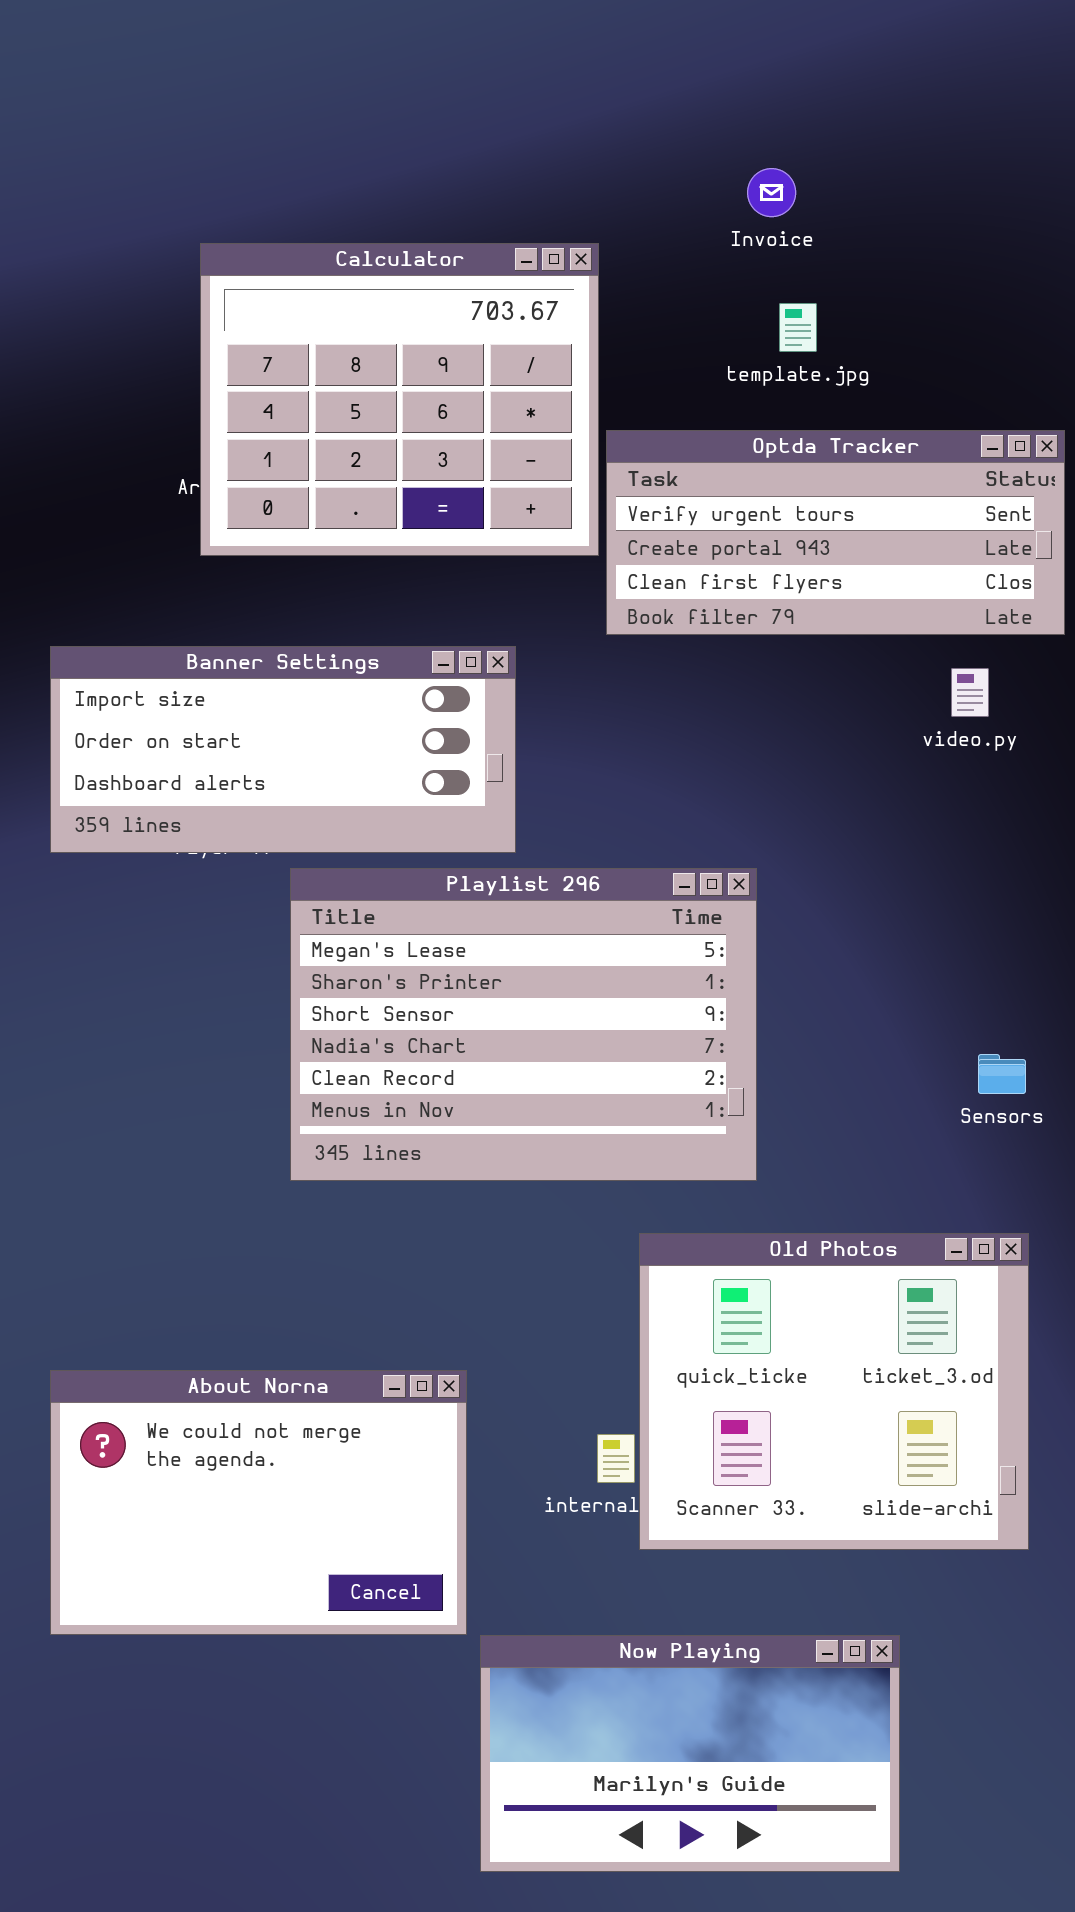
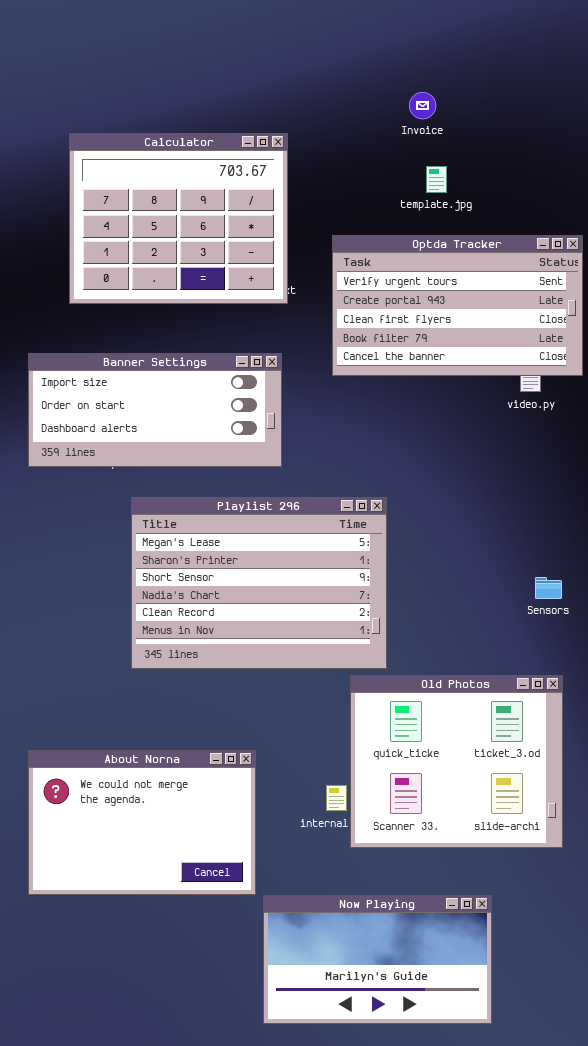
Calculator: [200,243,599,556] -> [69,133,288,304], moved
Optda Tracker: [606,430,1065,635] -> [332,235,583,376], resized
Playlist 296: [290,868,757,1181] -> [131,497,387,669], moved

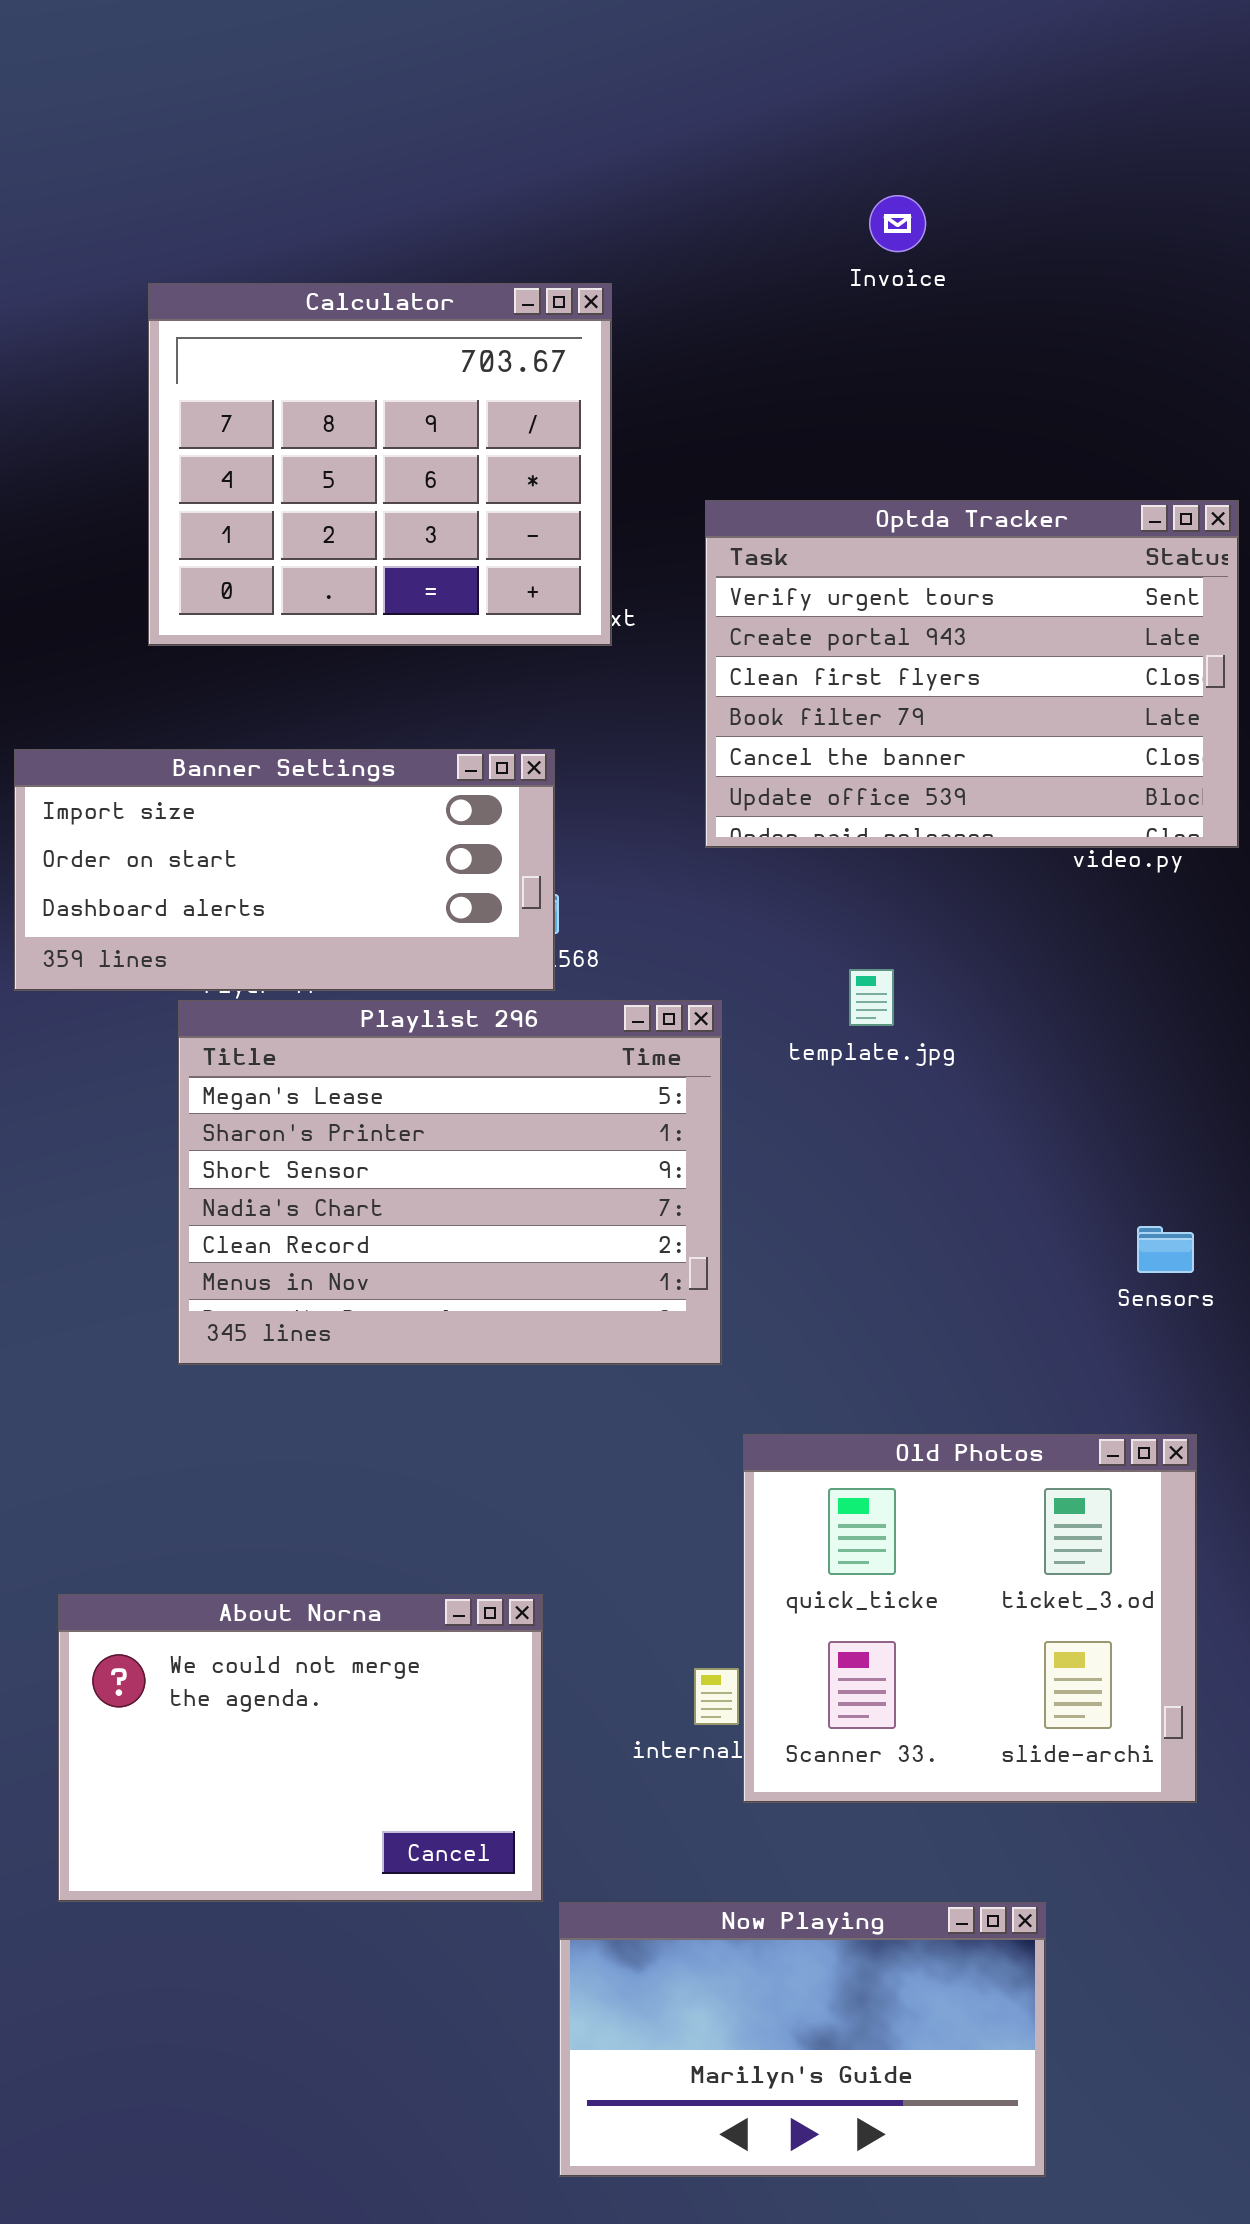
template.jpg: [426,166,447,193] -> [849,969,894,1026], moved
Optda Tracker: [332,235,583,376] -> [705,500,1239,848], resized
Banner Settings: [28,353,282,467] -> [14,749,555,991], moved
Playlist 296: [131,497,387,669] -> [178,1000,722,1365], moved

